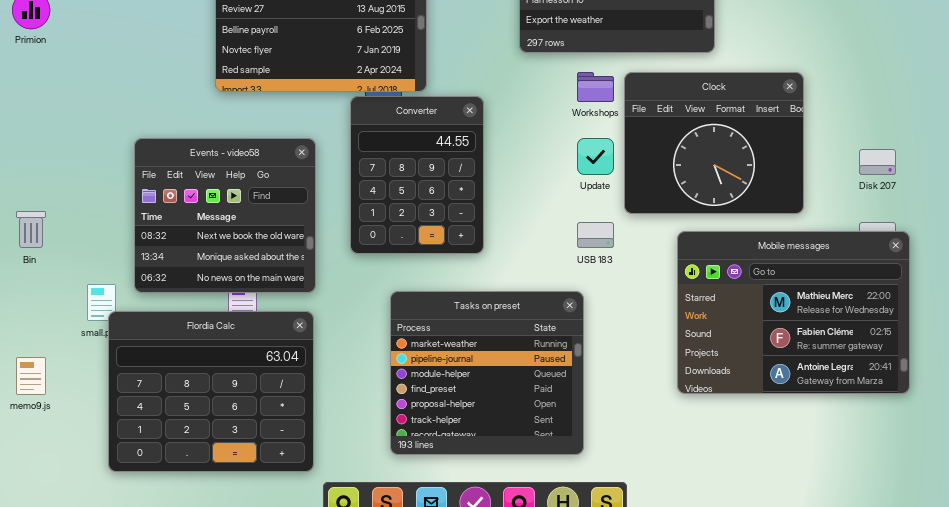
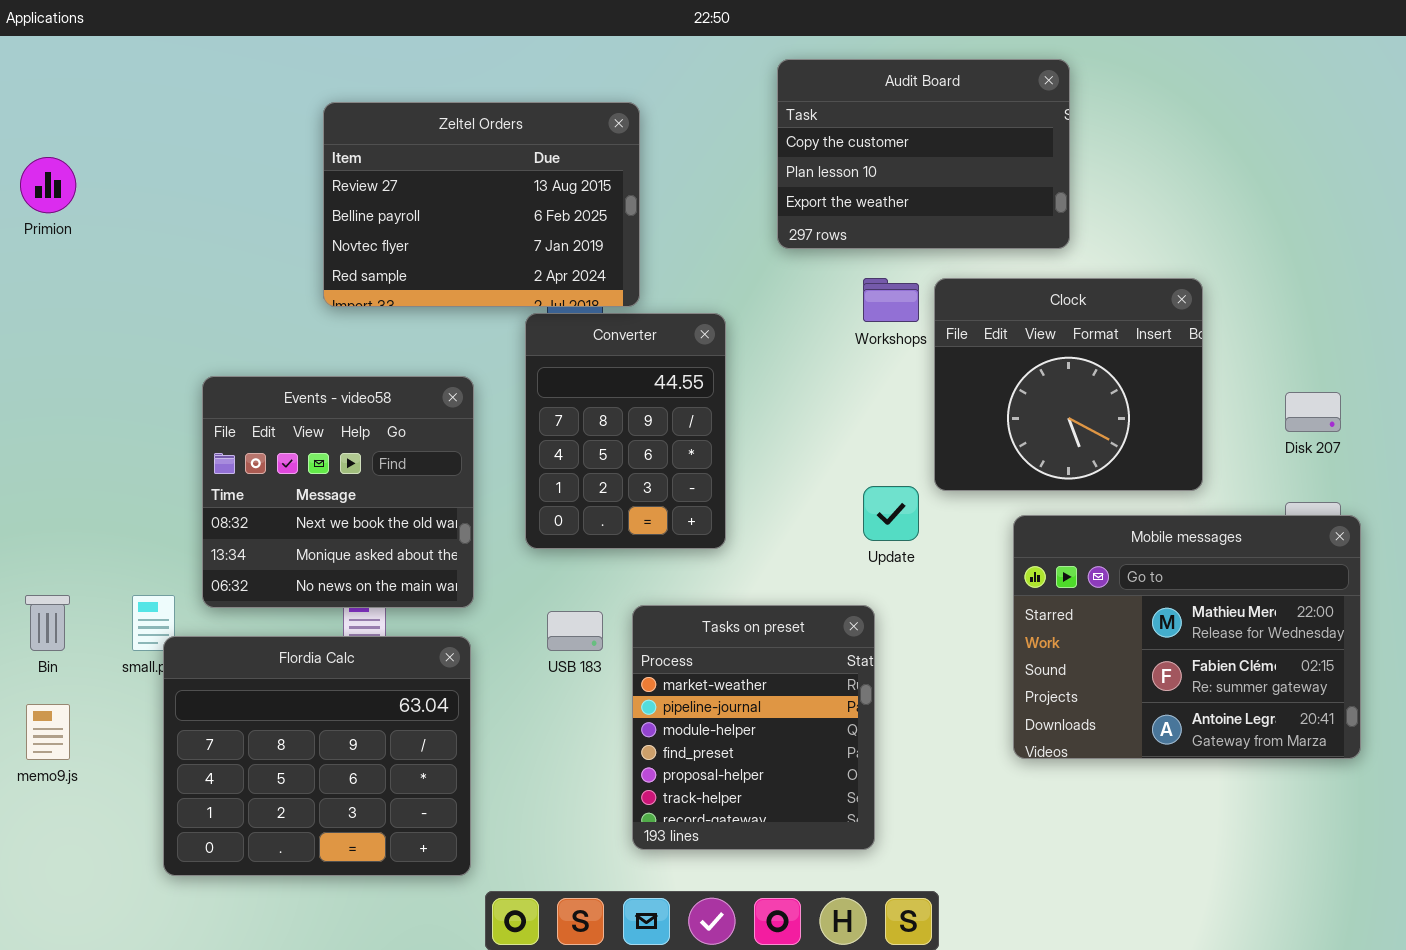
Update: [577,138,614,175] -> [863,486,919,541], moved
Bin: [16,211,46,248] -> [25,595,70,651], moved
USB 183: [577,222,614,248] -> [547,611,603,651], moved
Tasks on preset: [390,291,584,455] -> [632,605,875,850], resized

